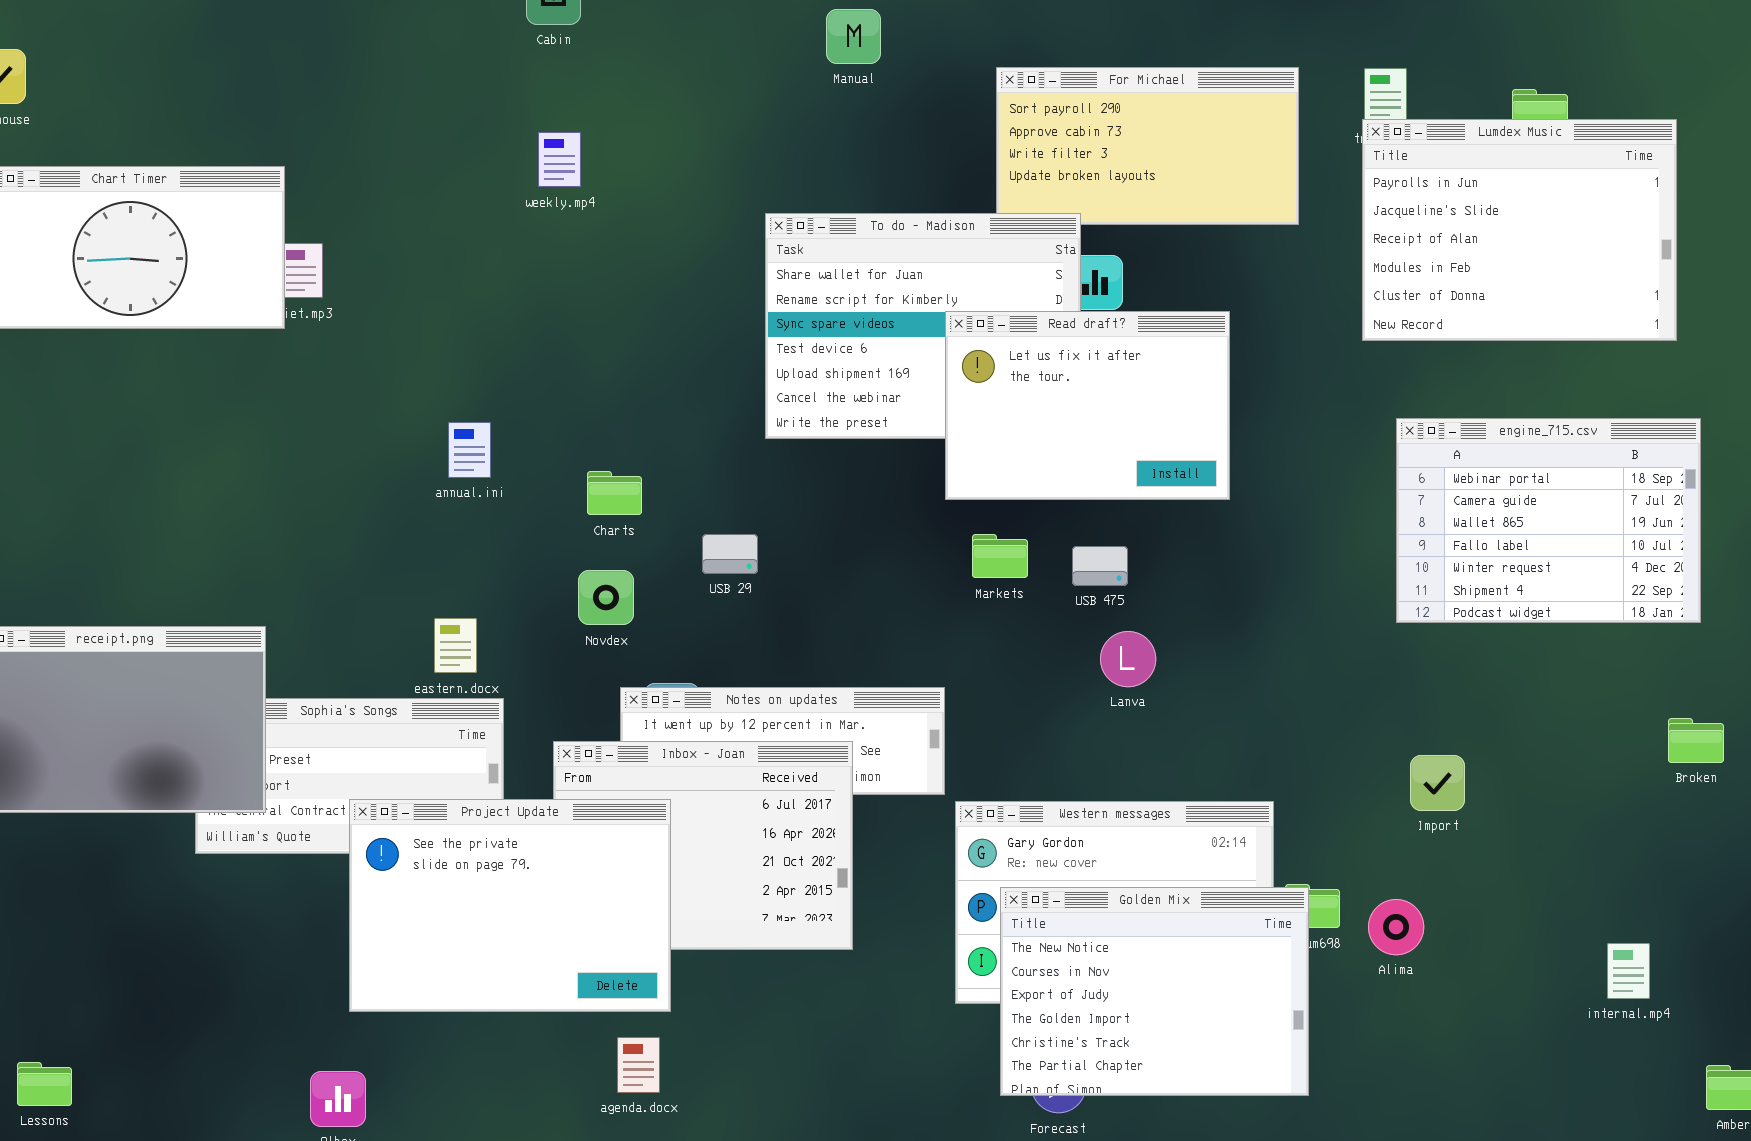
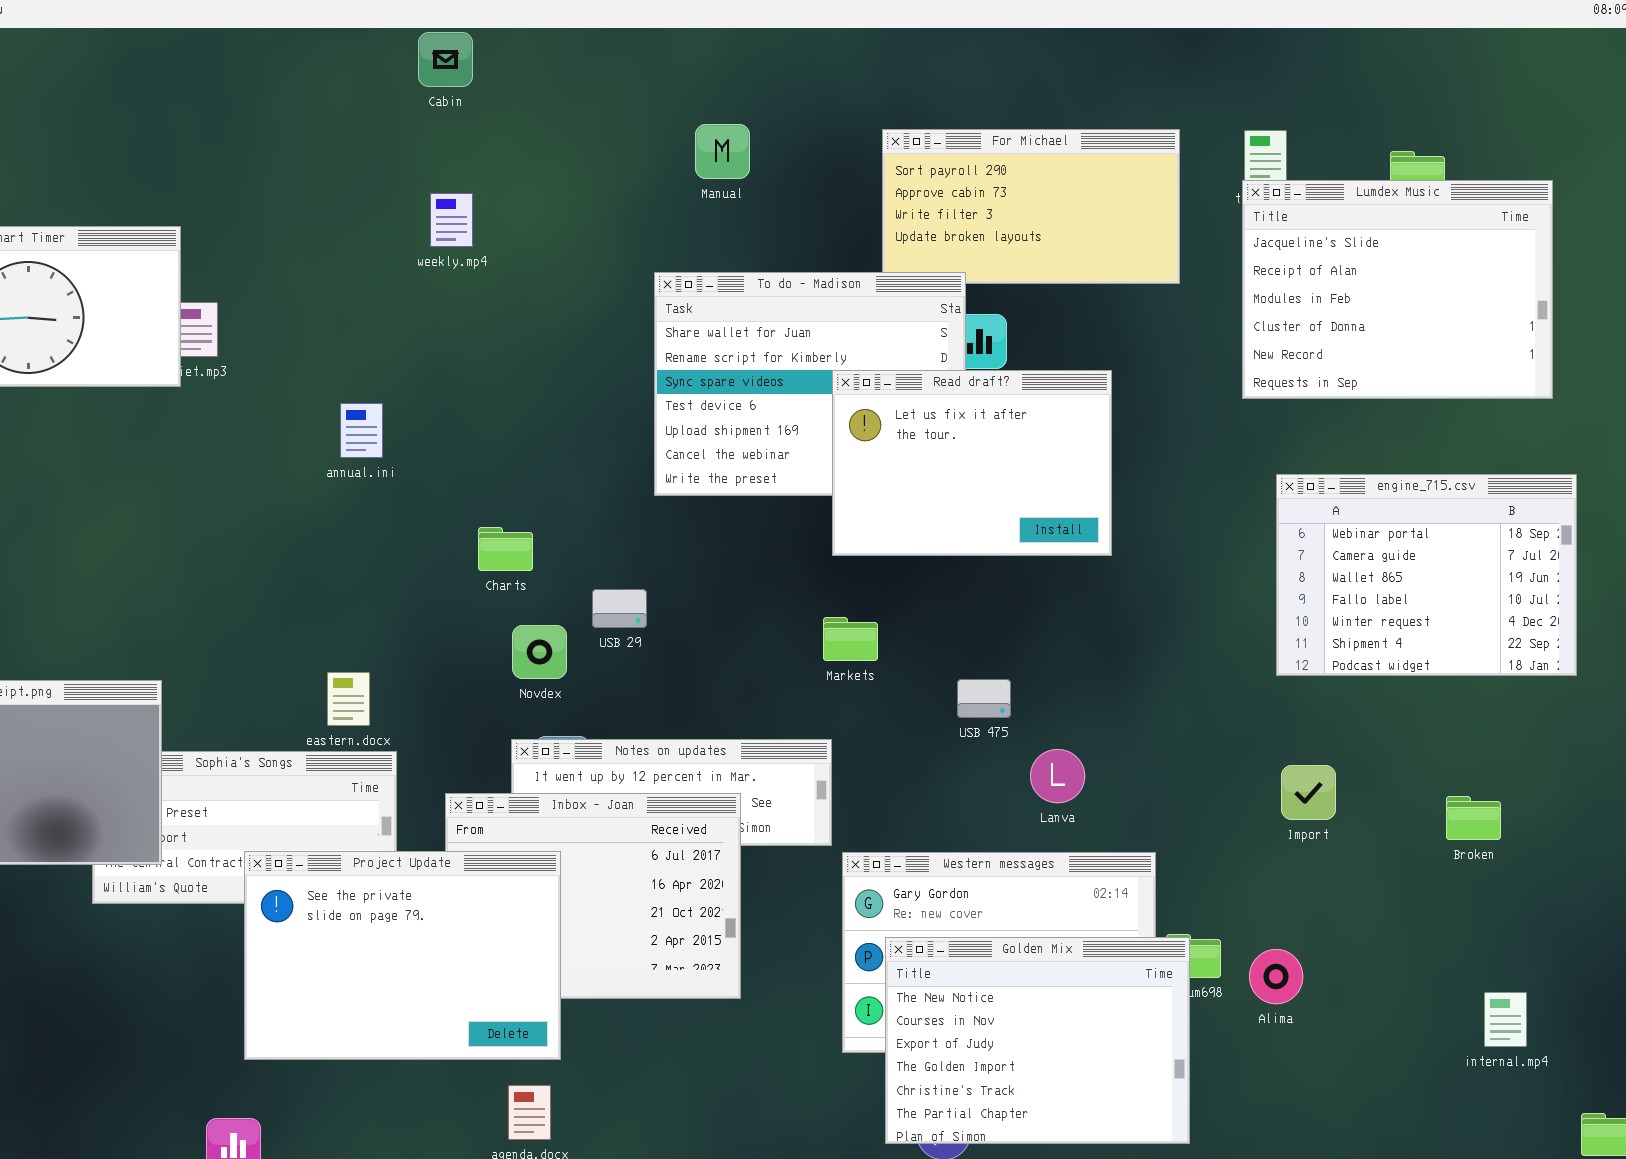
Manual: [826,9,881,64] -> [695,124,750,179], moved
Lumdex Music: [1362,119,1677,341] -> [1242,180,1553,399], scrolled down 1 row
annual.ini: [448,422,491,478] -> [340,403,383,458], moved
Markets: [972,534,1028,578] -> [823,617,878,661], moved
USB 475: [1072,546,1128,586] -> [957,679,1011,718], moved
Novdex: [578,570,634,625] -> [512,625,567,679], moved
Lanva: [1100,631,1156,687] -> [1030,749,1085,803], moved
Broken: [1668,718,1724,763] -> [1446,796,1501,840], moved
Import: [1410,755,1465,811] -> [1281,765,1336,820], moved

